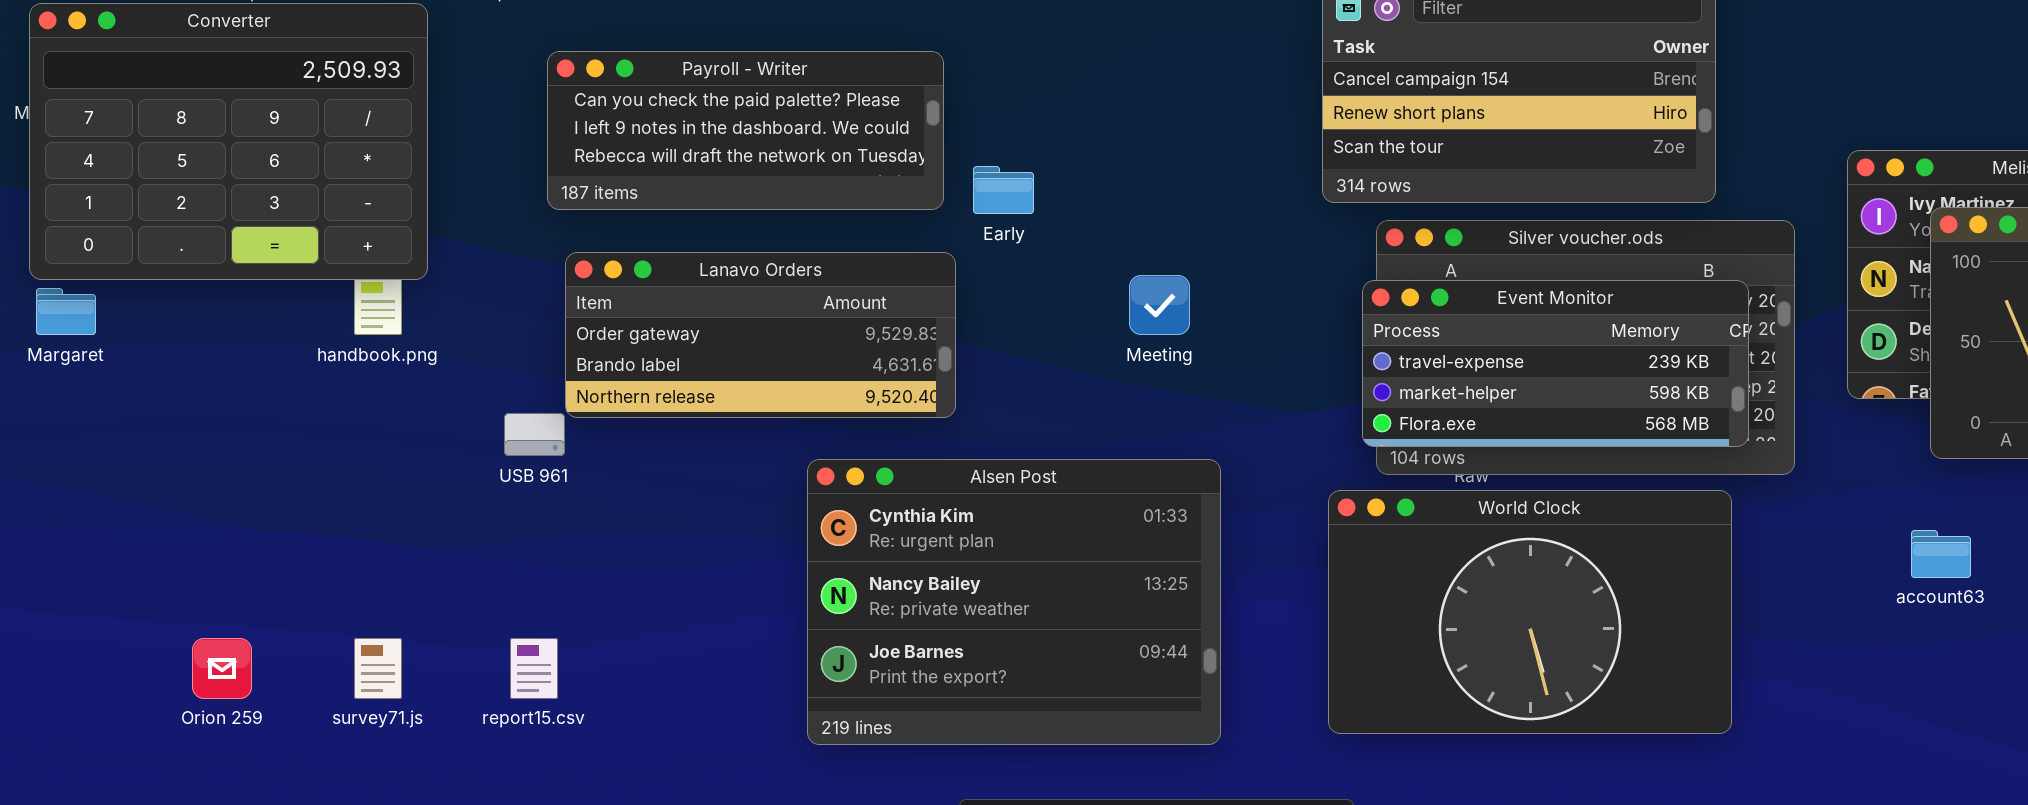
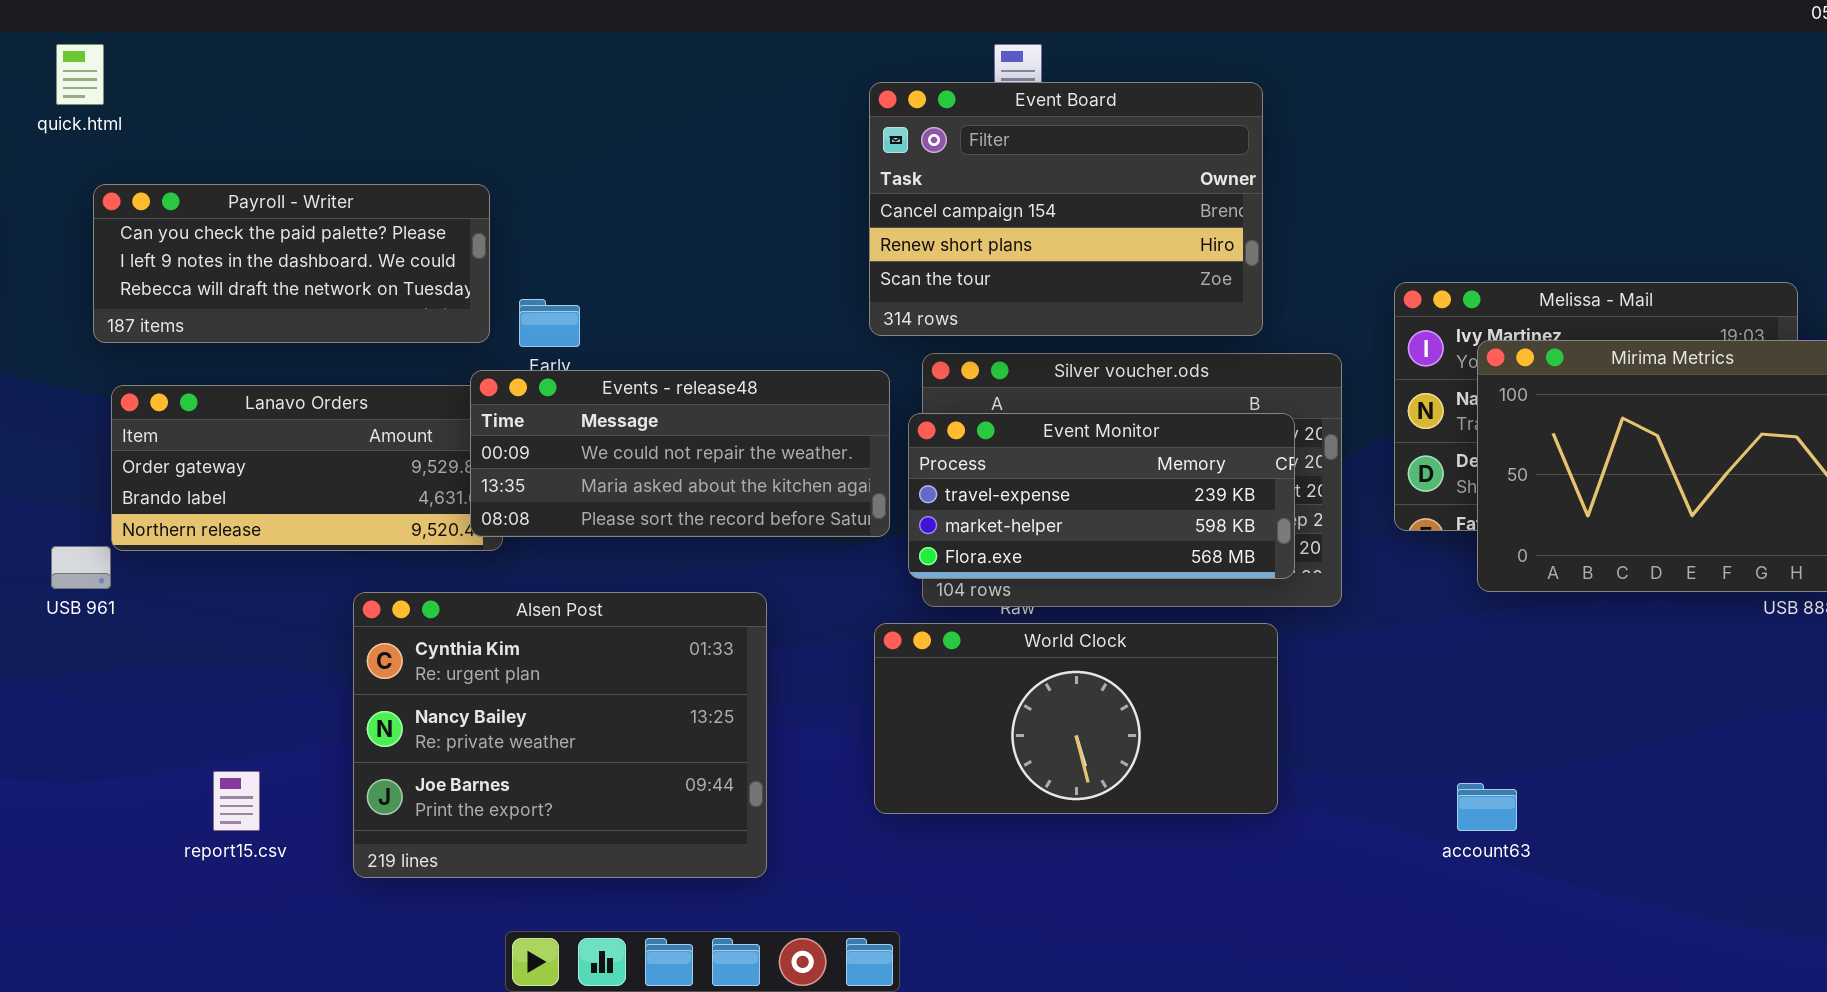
Events - release48: none -> [470,370,890,537], opened
World Clock: [1328,490,1732,734] -> [874,623,1278,814], resized
account63: [1911,530,1971,578] -> [1457,783,1517,831], moved
report15.csv: [510,638,558,699] -> [213,771,260,831], moved

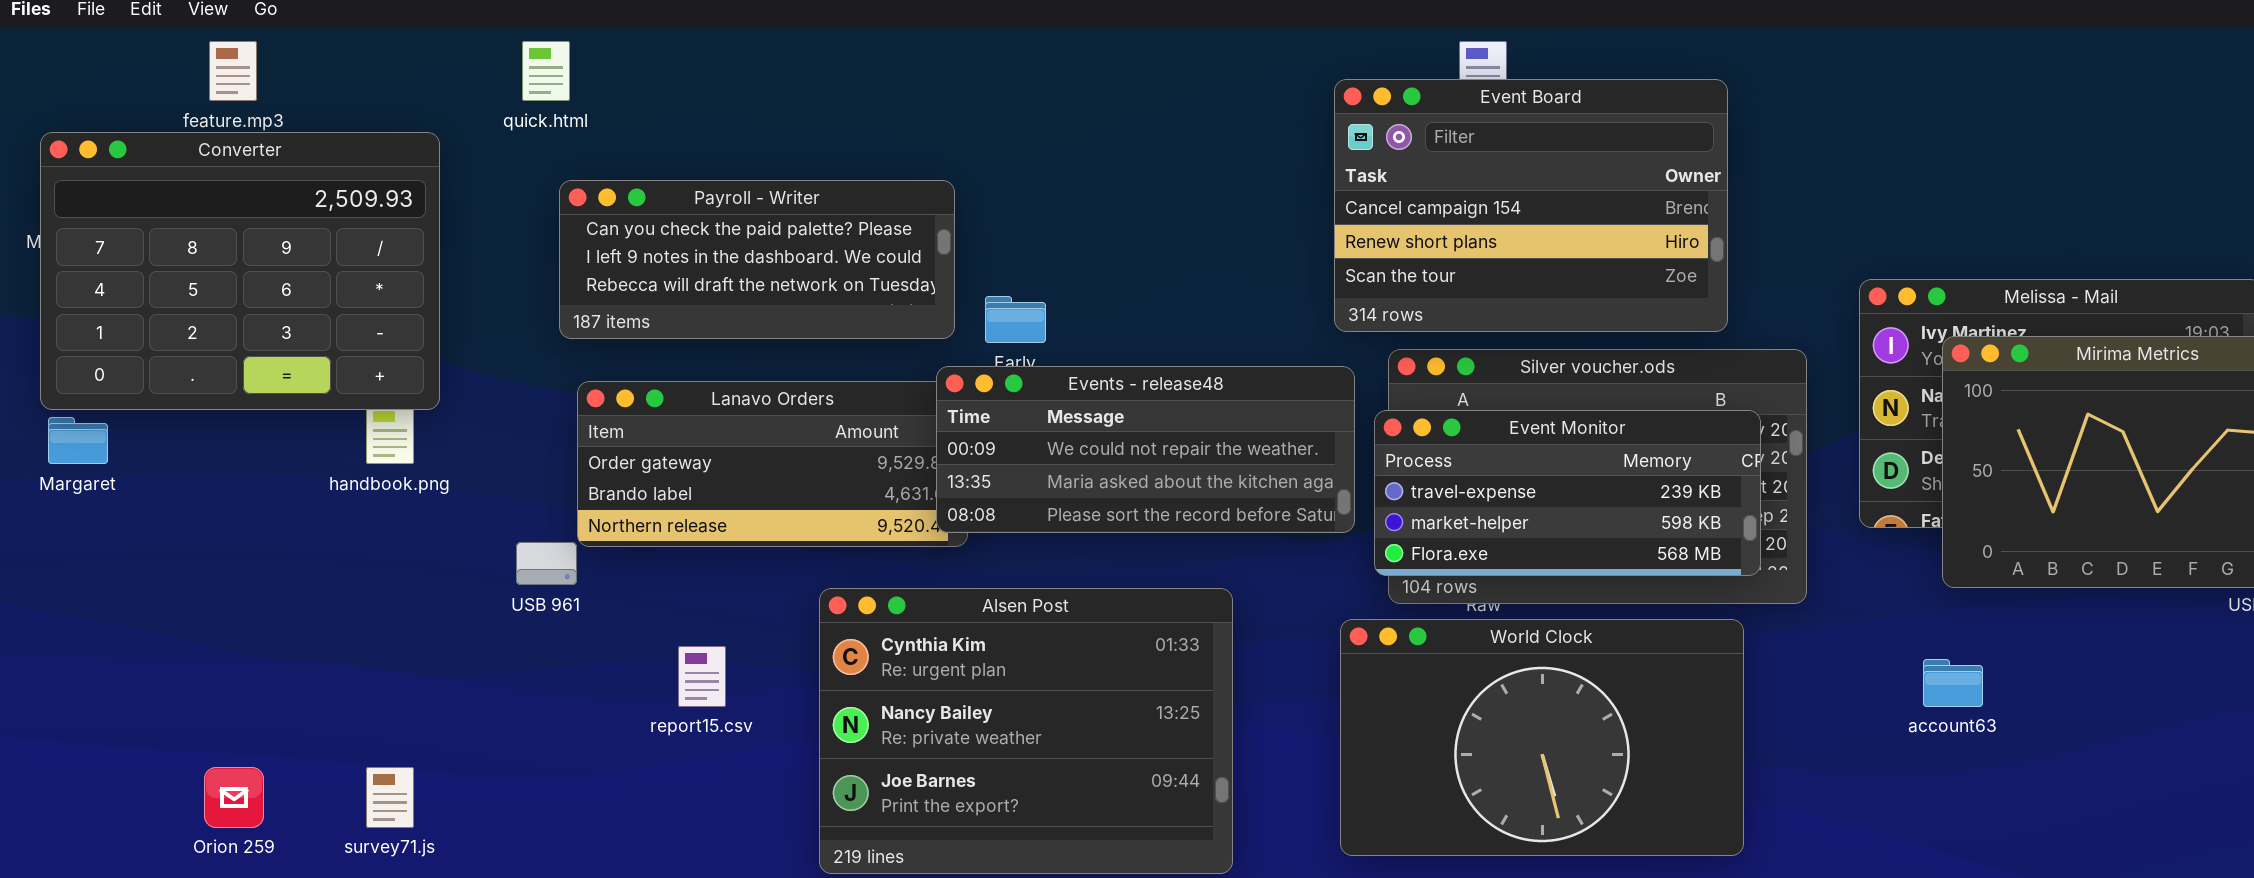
World Clock: [874,623,1278,814] -> [1340,619,1744,856], resized
report15.csv: [213,771,260,831] -> [678,646,726,707], moved
account63: [1457,783,1517,831] -> [1923,659,1983,707], moved

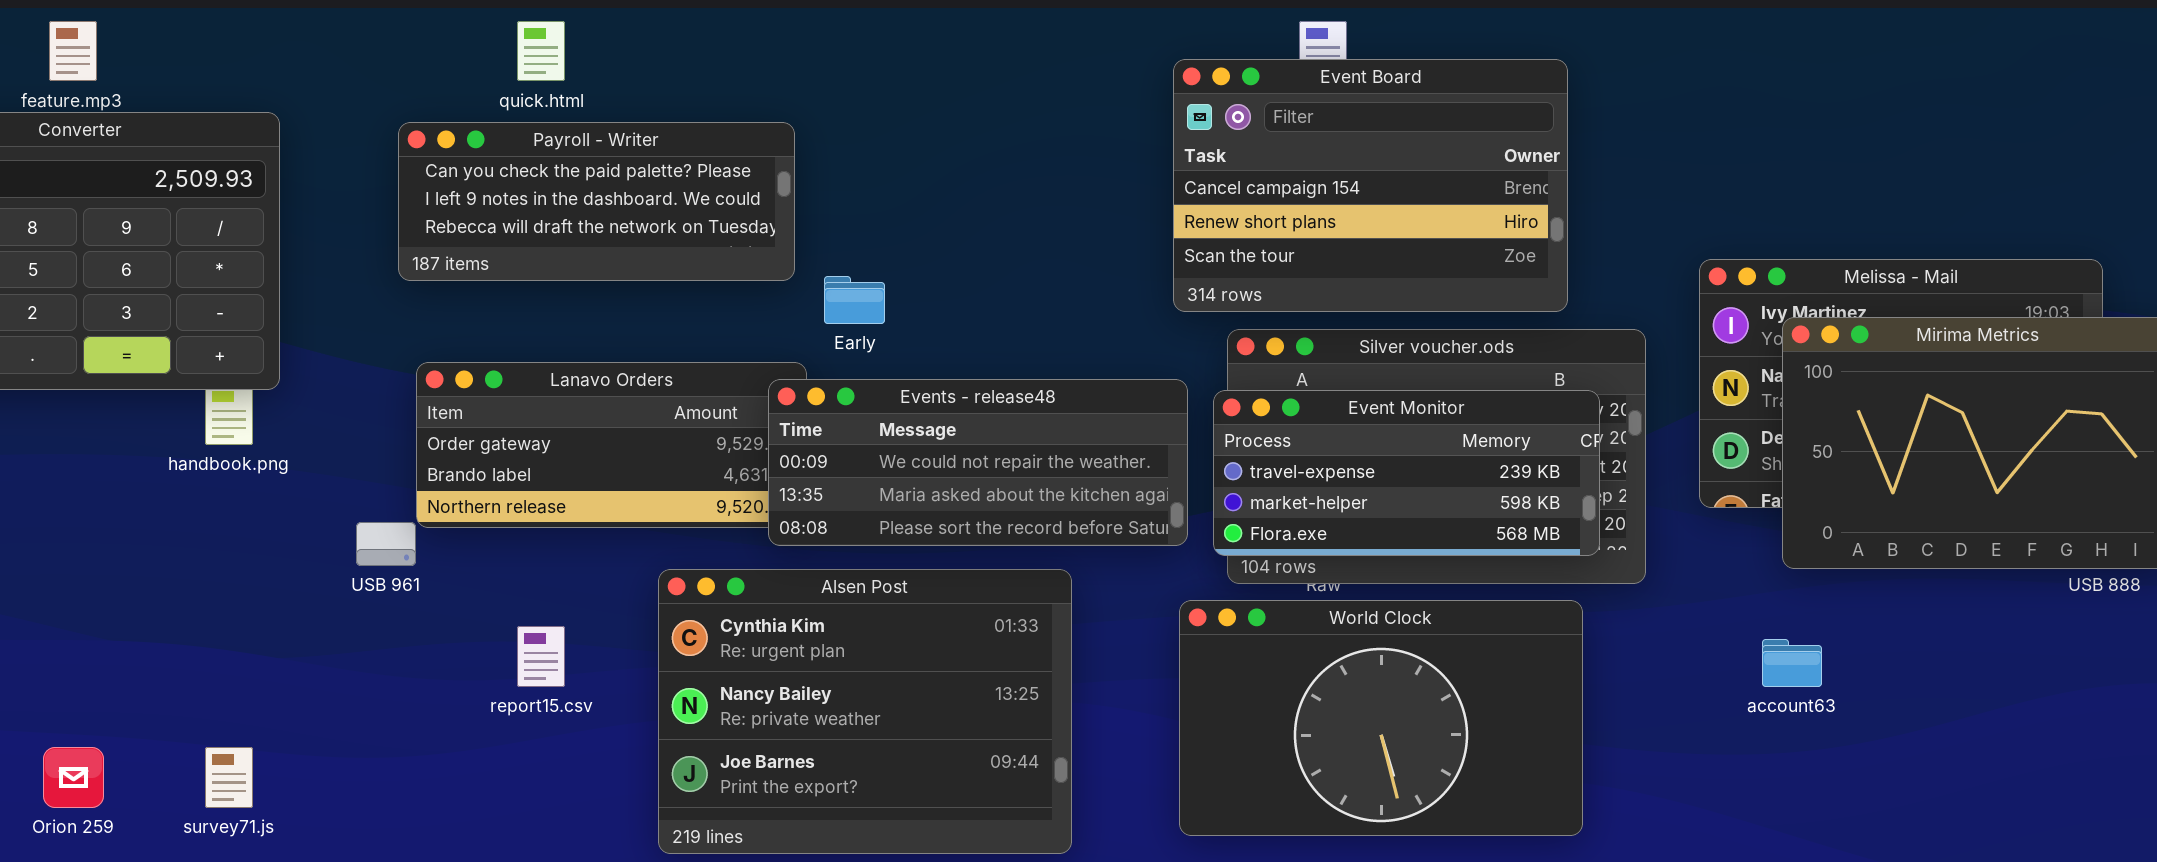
quick.html: [522,41,570,101] -> [517,21,565,81], moved
Payroll - Writer: [559,180,955,339] -> [398,122,795,281], moved
Events - release48: [936,366,1355,533] -> [768,379,1188,546], moved

